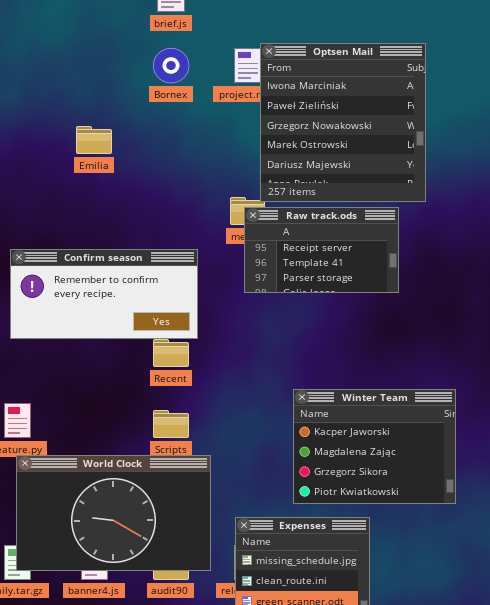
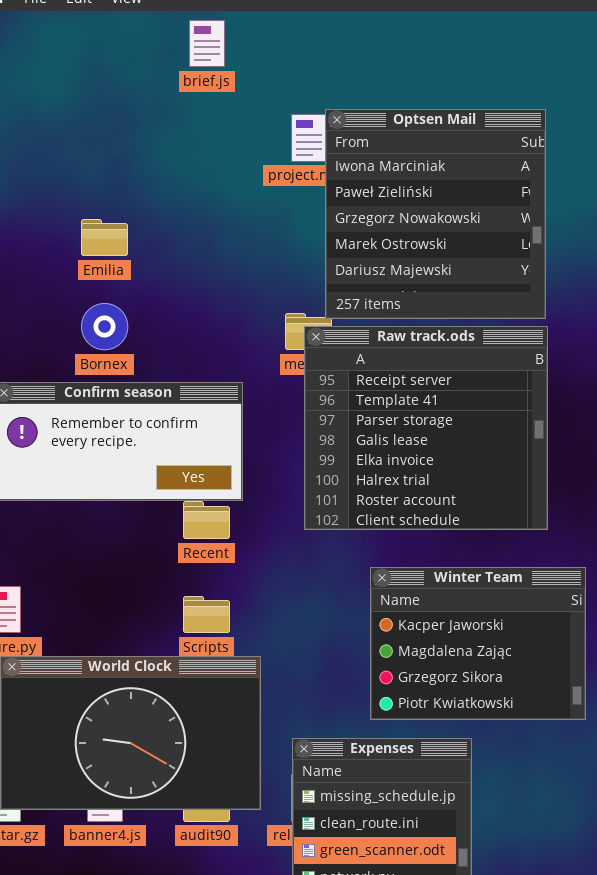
Bornex: [153,48,189,83] -> [81,303,128,350], moved
Raw track.ods: [244,207,399,293] -> [304,326,548,530], resized

